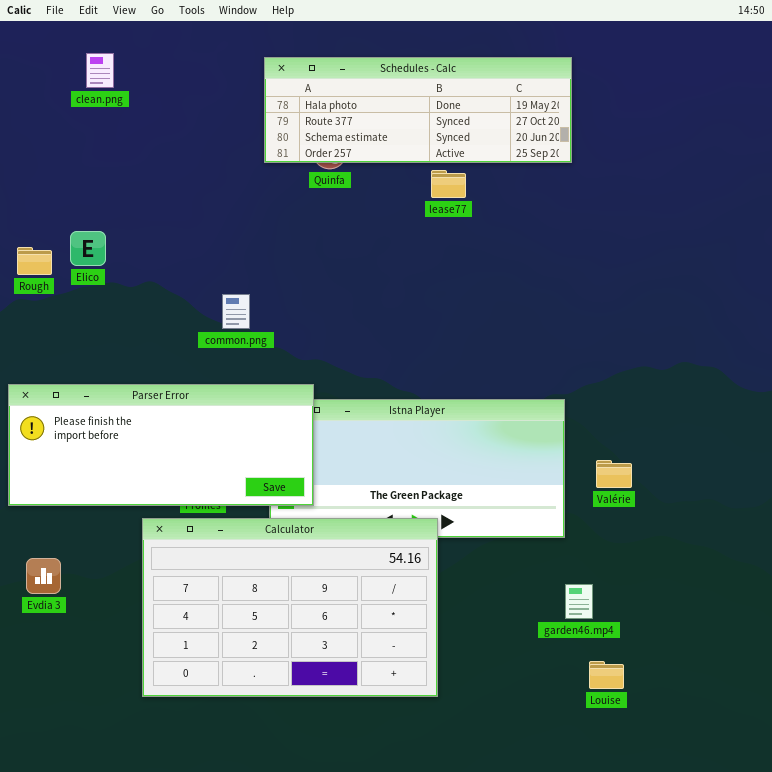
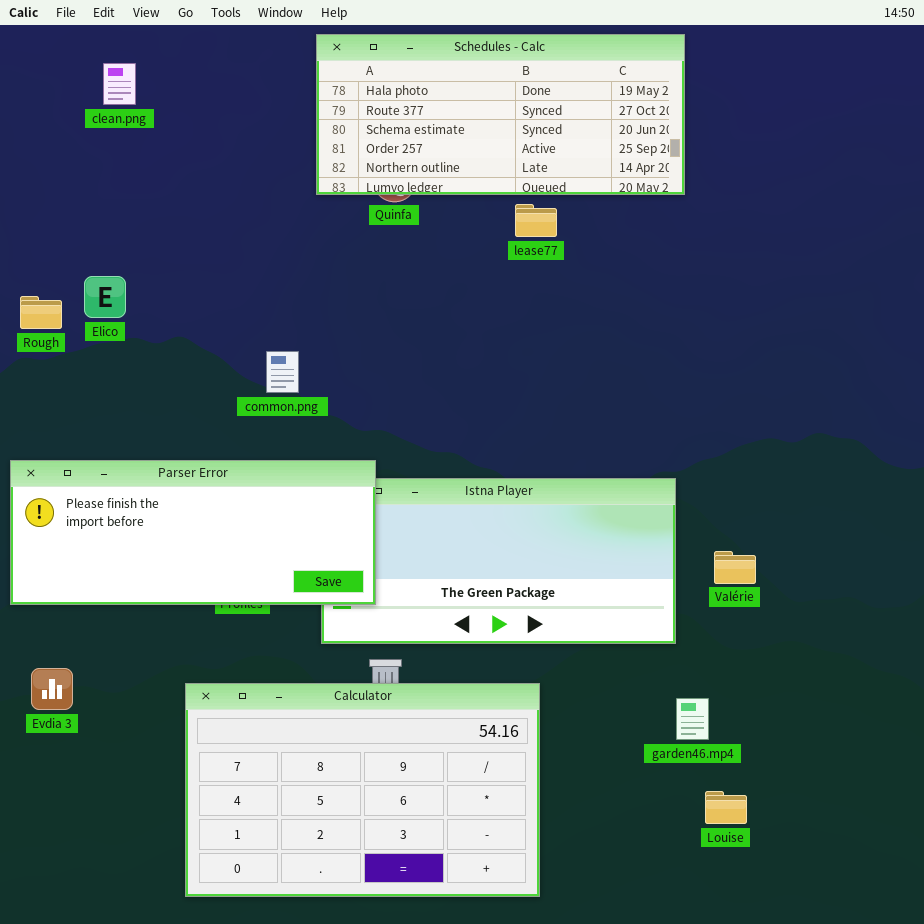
Schedules - Calc: [264,57,572,163] -> [316,34,685,195], resized
Calculator: [142,518,438,697] -> [185,683,540,897], moved

